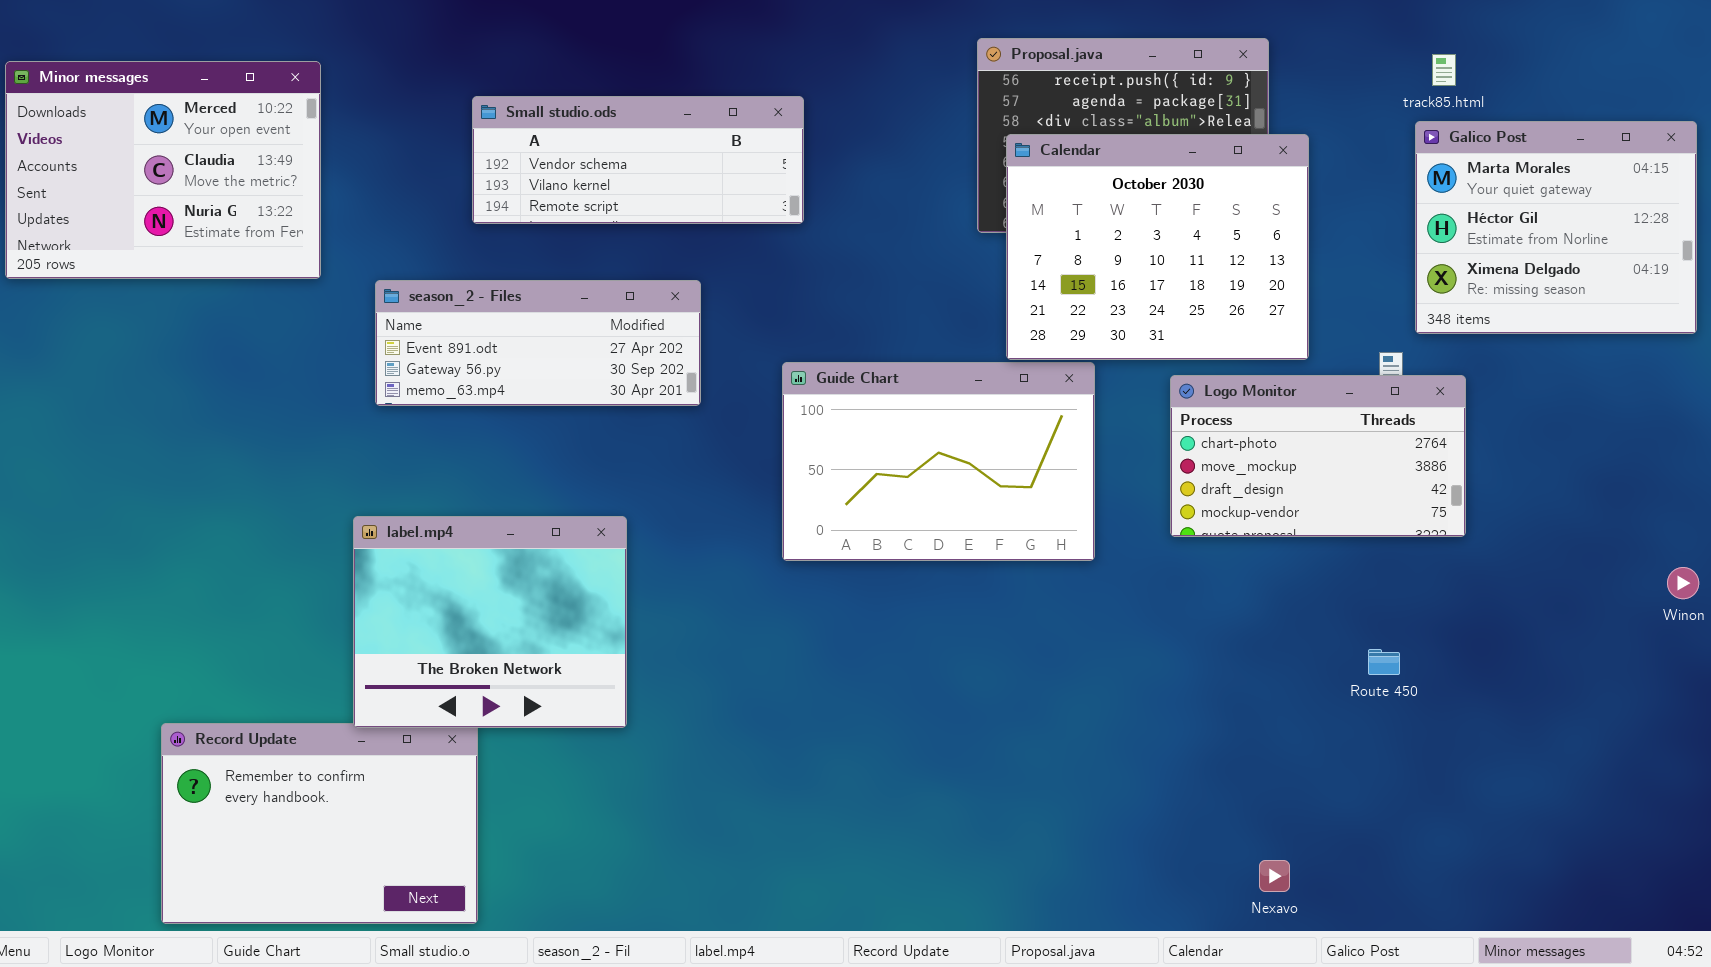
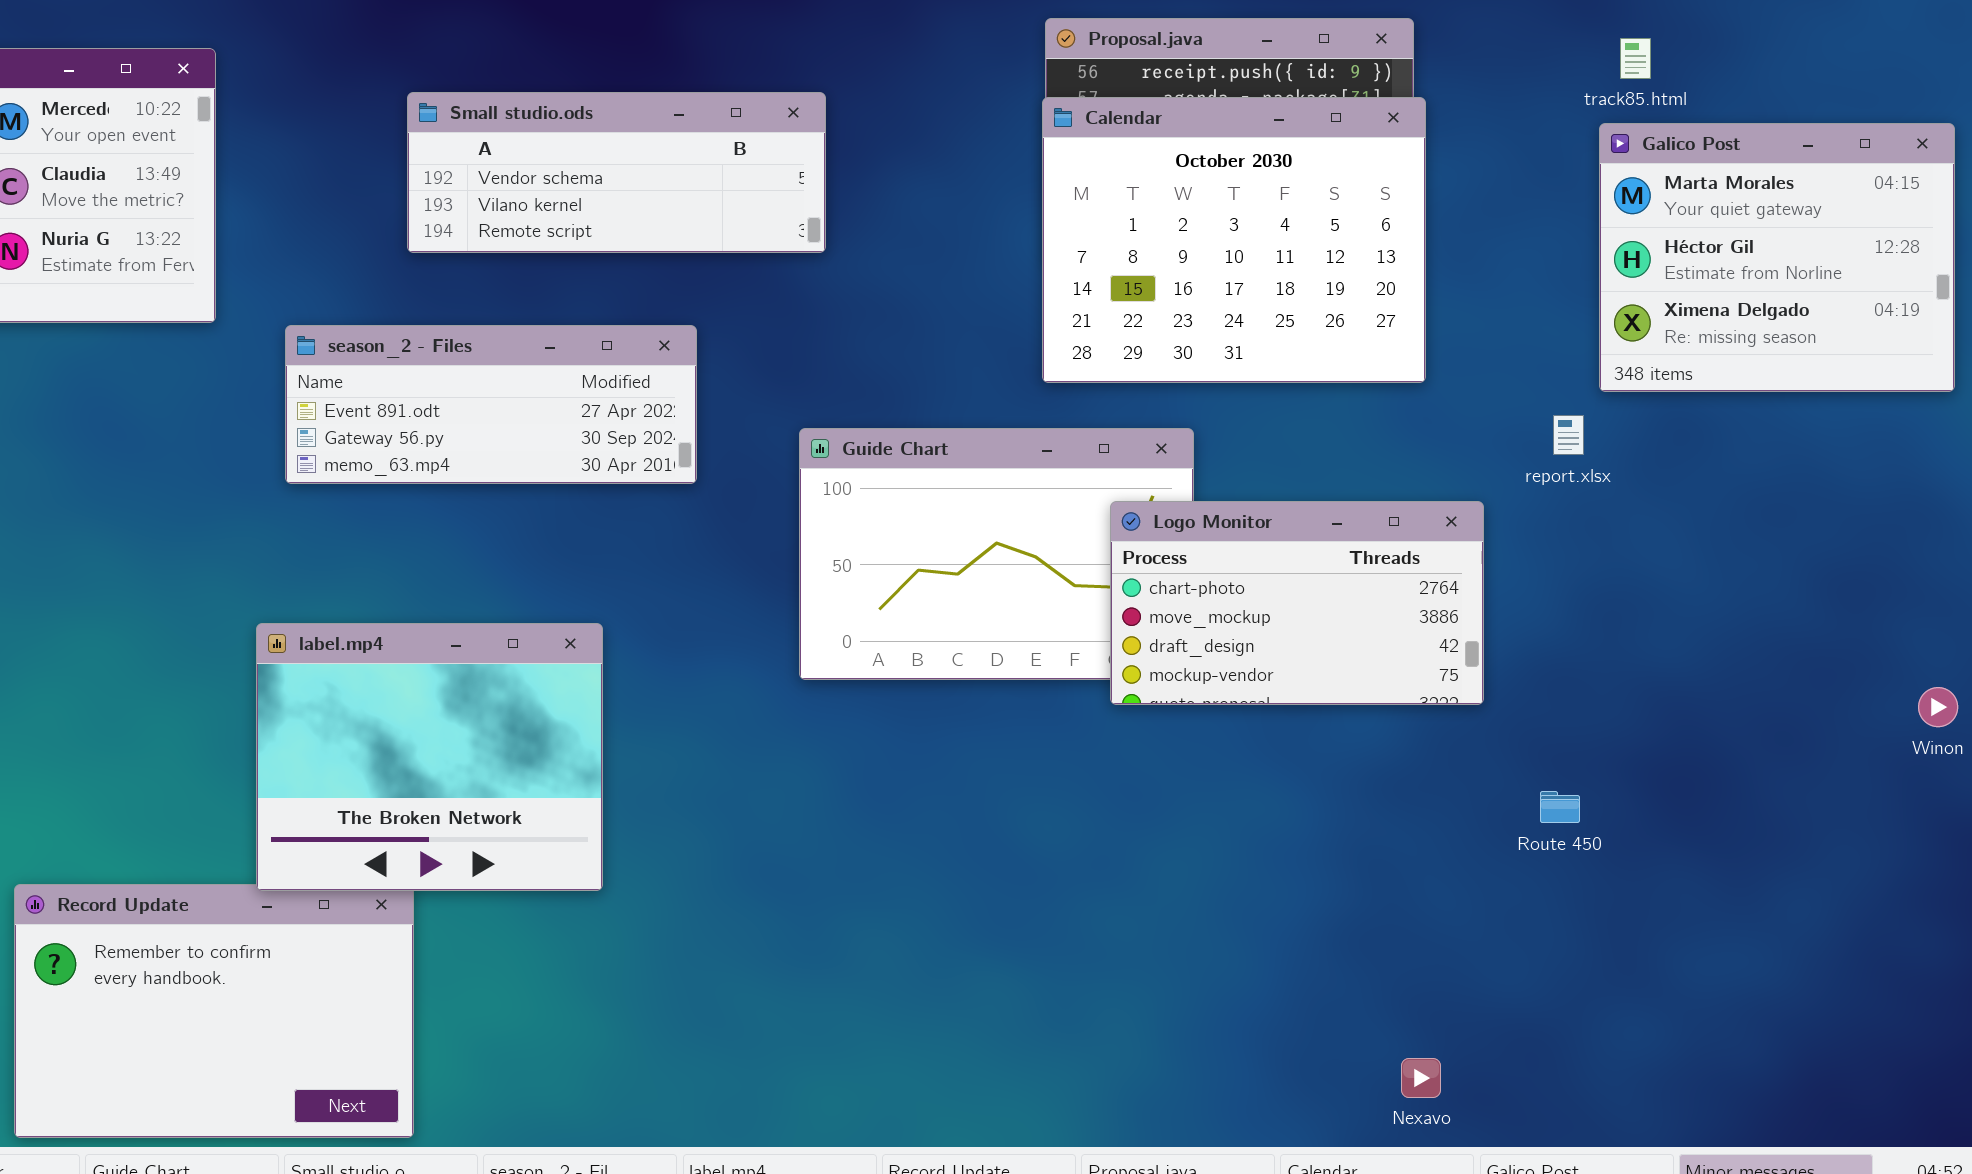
Calendar: [1006,134,1309,360] -> [1042,97,1426,383], moved
Logo Monitor: [1170,375,1466,537] -> [1110,501,1484,705], moved

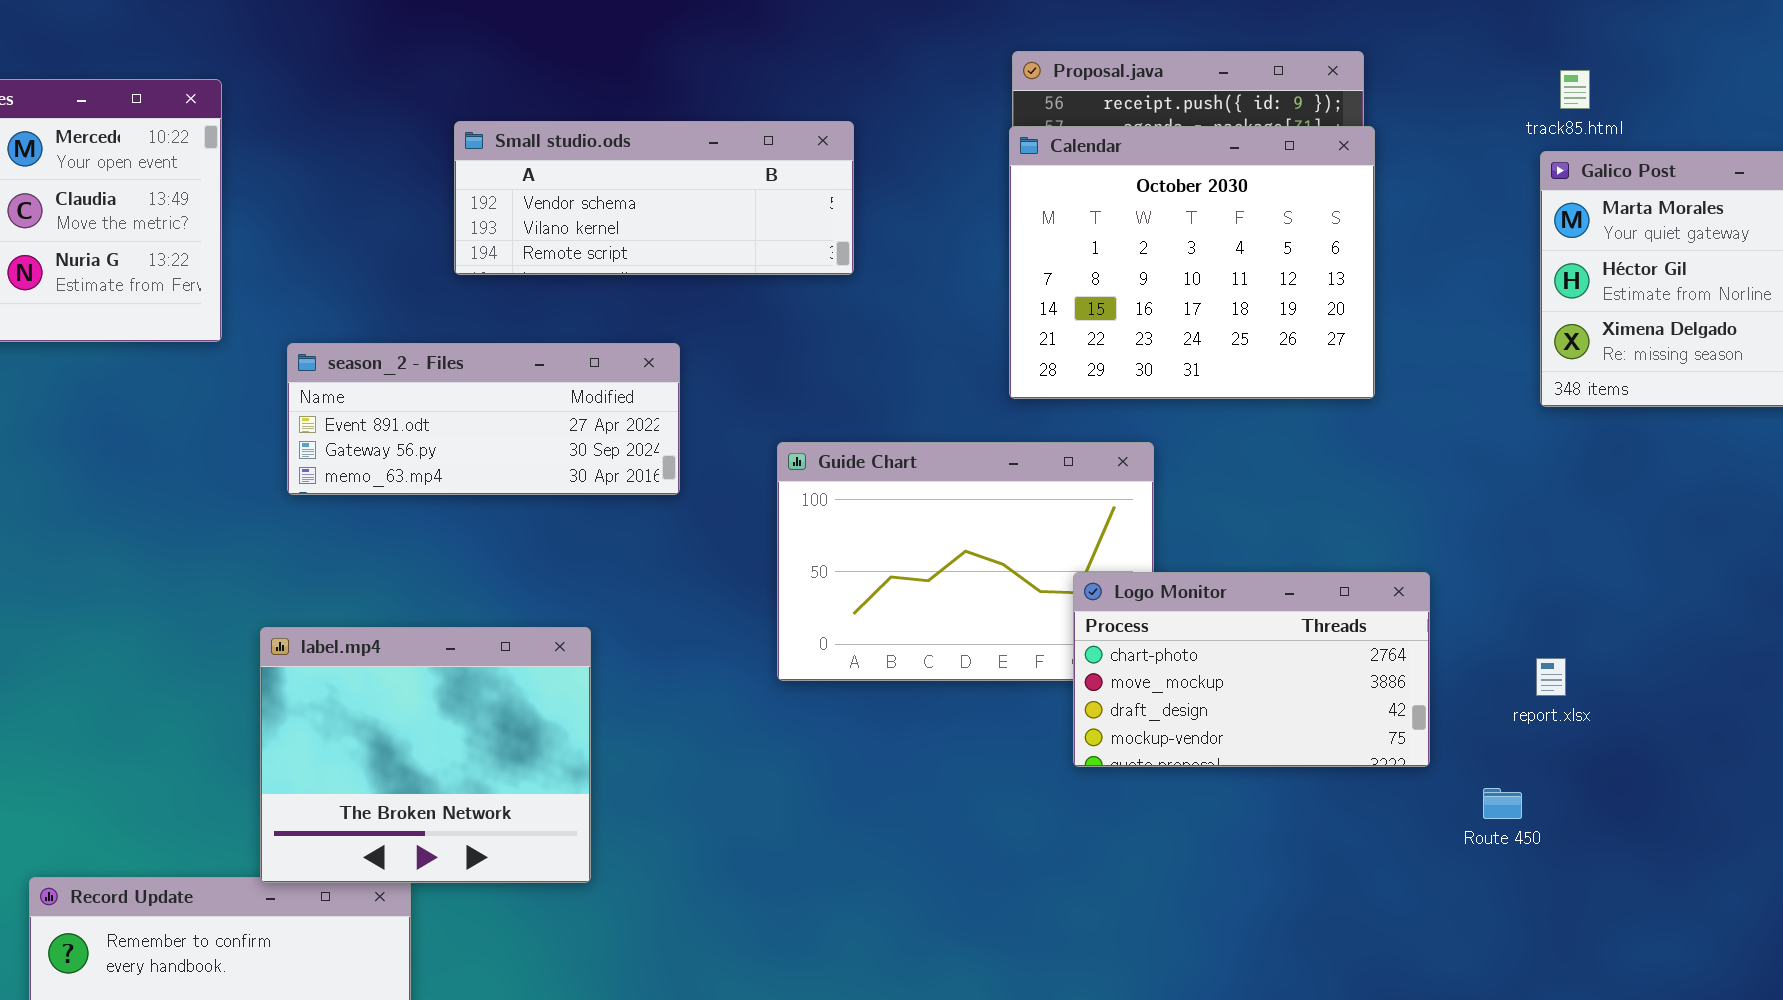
Small studio.ods: [407,92,826,253] -> [454,121,854,275], moved
report.xlsx: [1553,415,1584,455] -> [1536,658,1566,696], moved
Logo Monitor: [1110,501,1484,705] -> [1073,572,1430,767], moved

